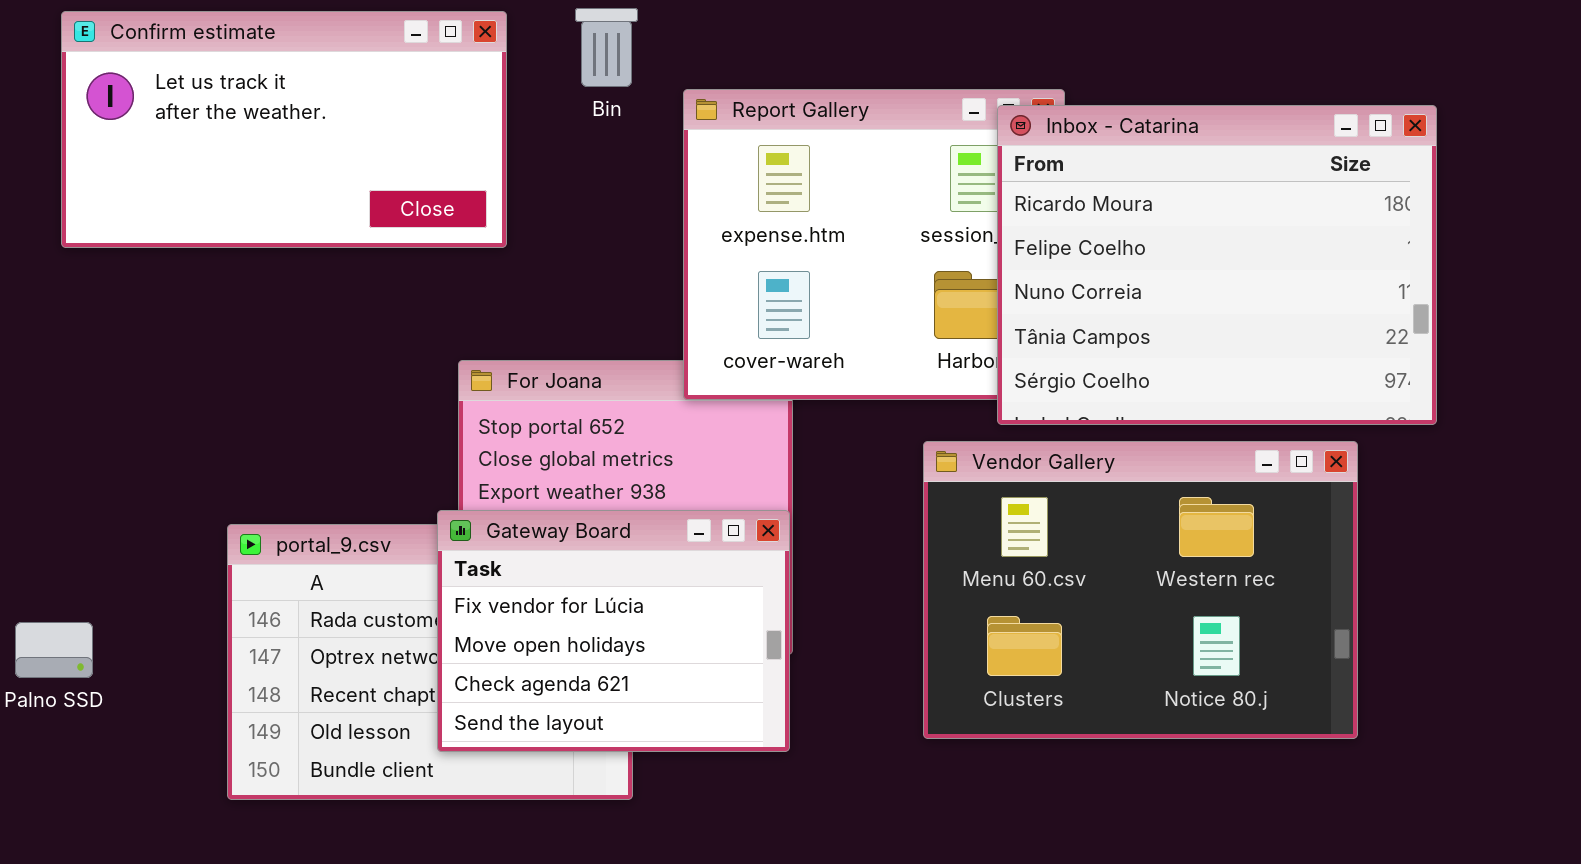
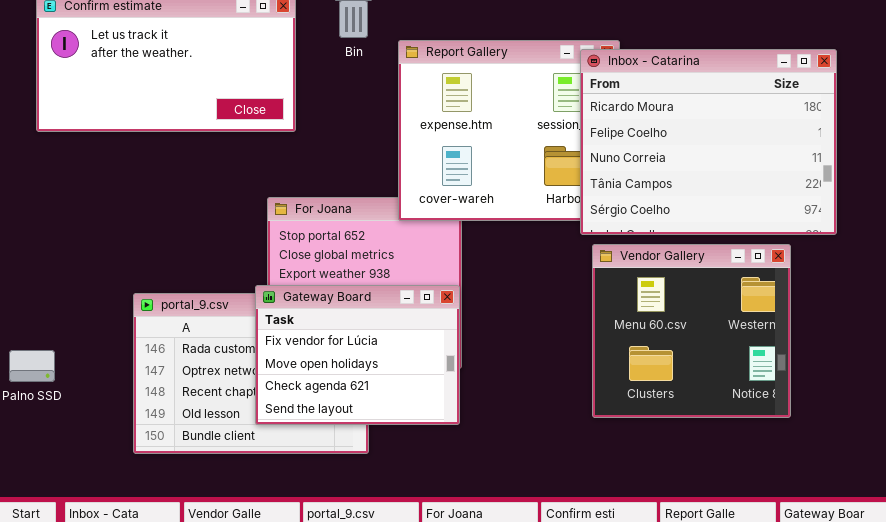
Vendor Gallery: [923,441,1358,739] -> [592,244,791,418], resized

